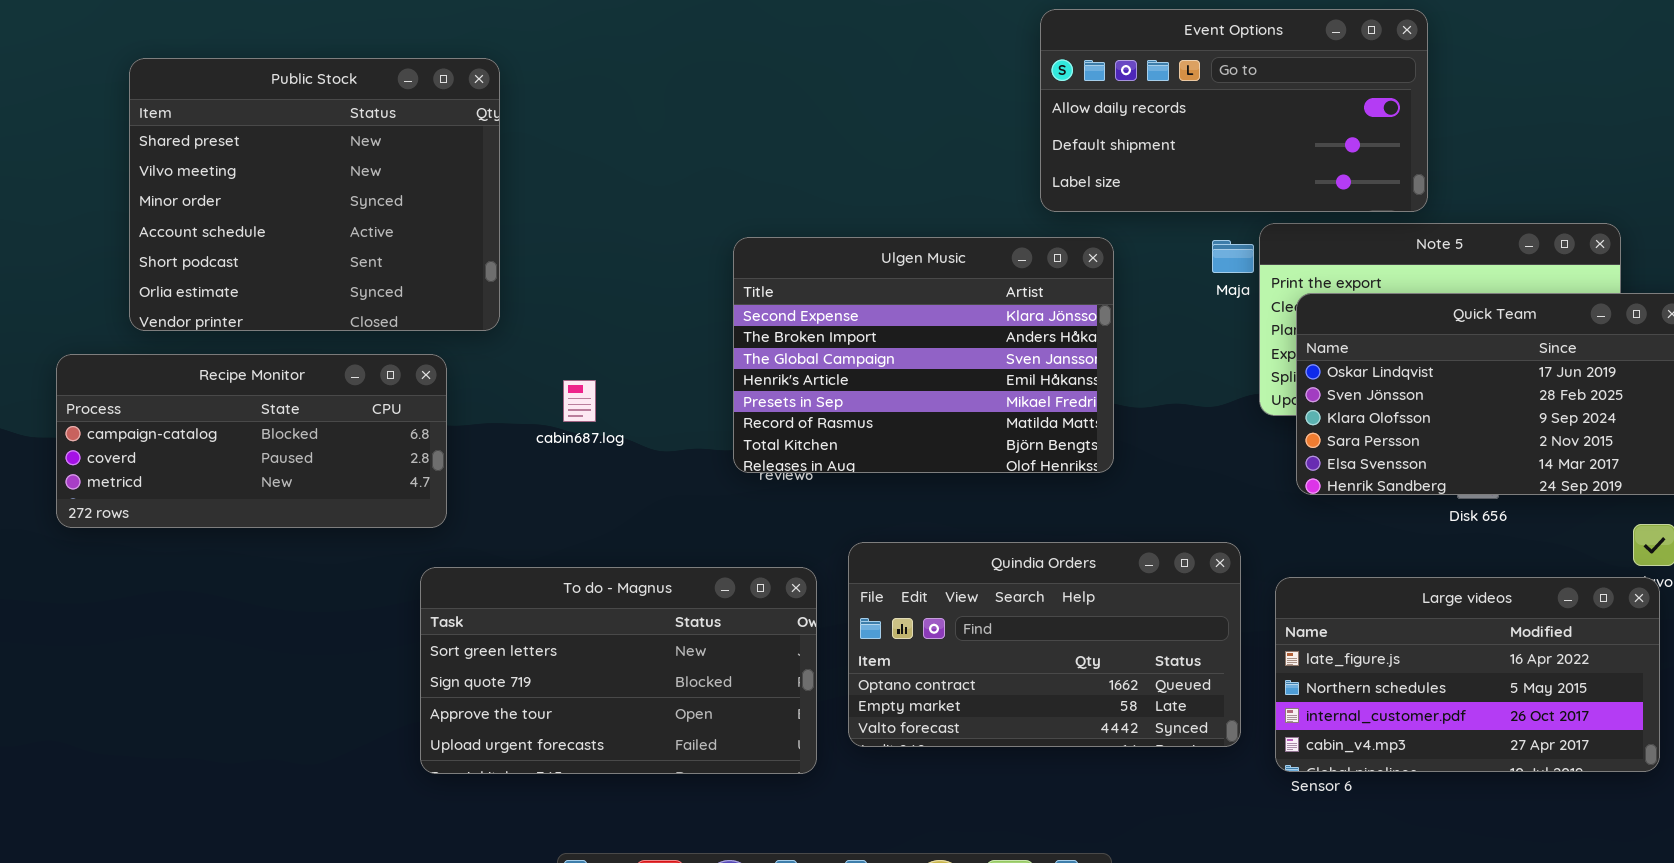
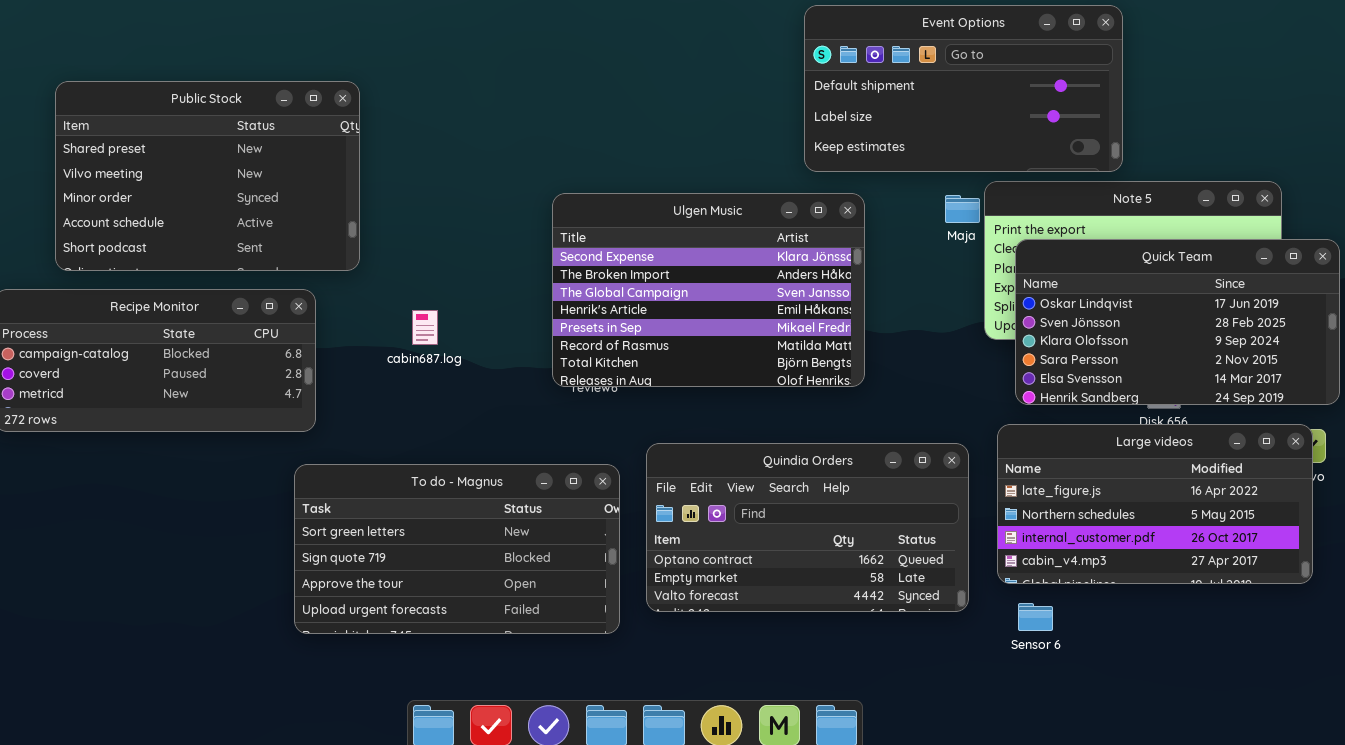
Event Options: [1040,9,1428,212] -> [804,5,1123,172], scrolled down 1 row
Public Stock: [129,58,500,331] -> [55,81,360,271], resized
Large videos: [1275,577,1660,772] -> [997,424,1313,584], moved

